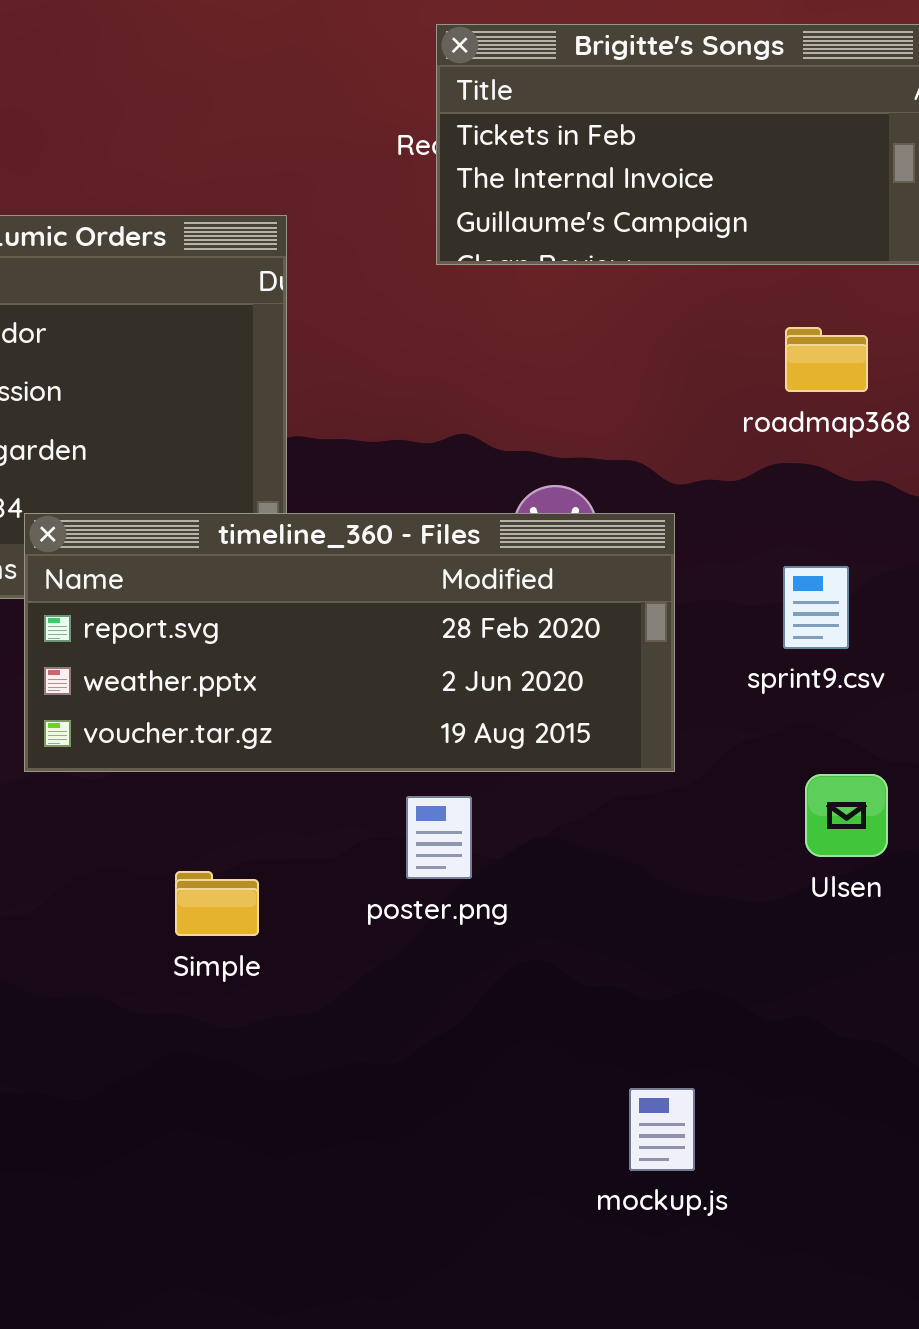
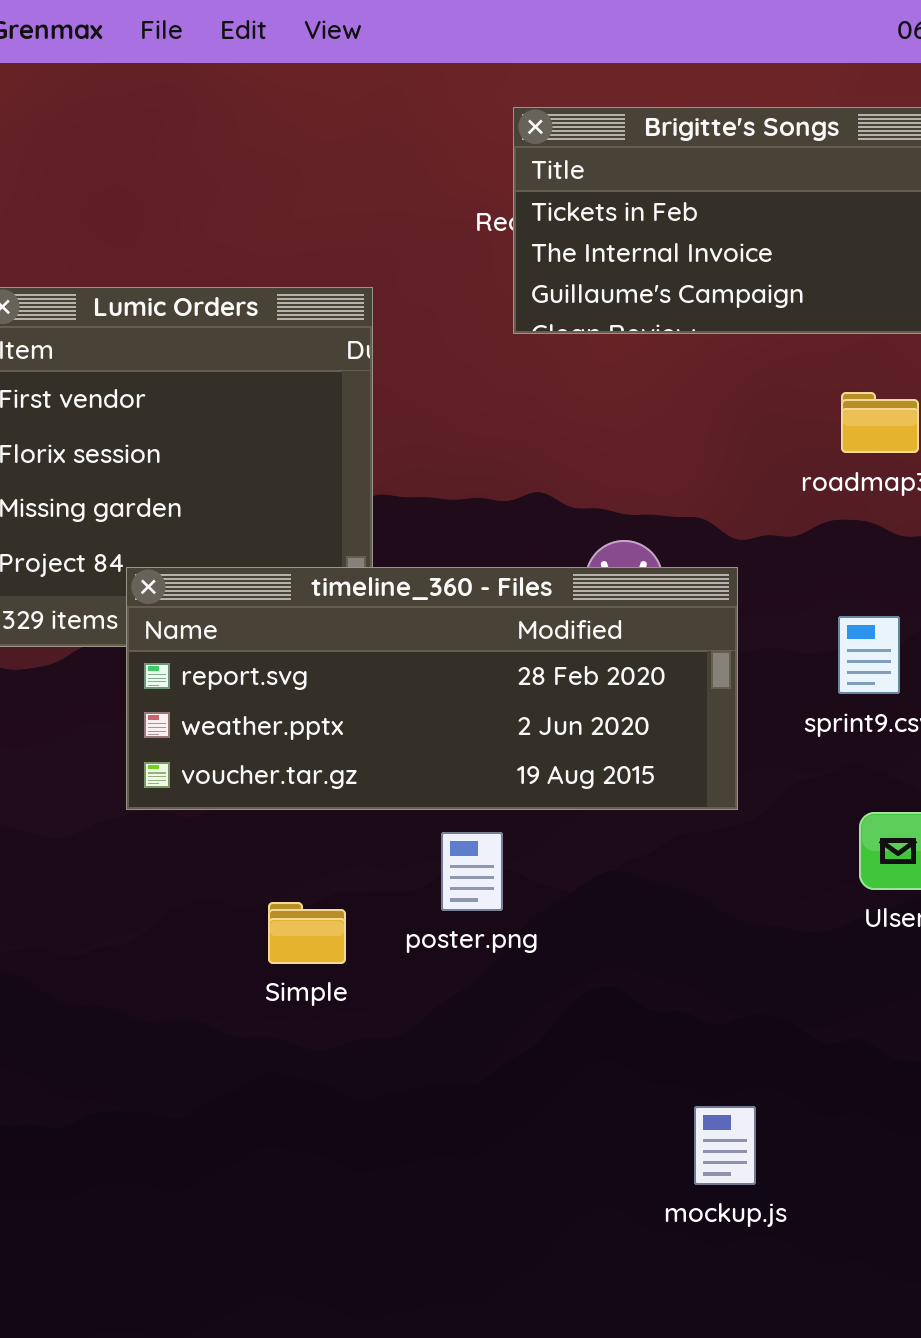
poster.png: [406,796,472,879] -> [441,832,503,911], moved

